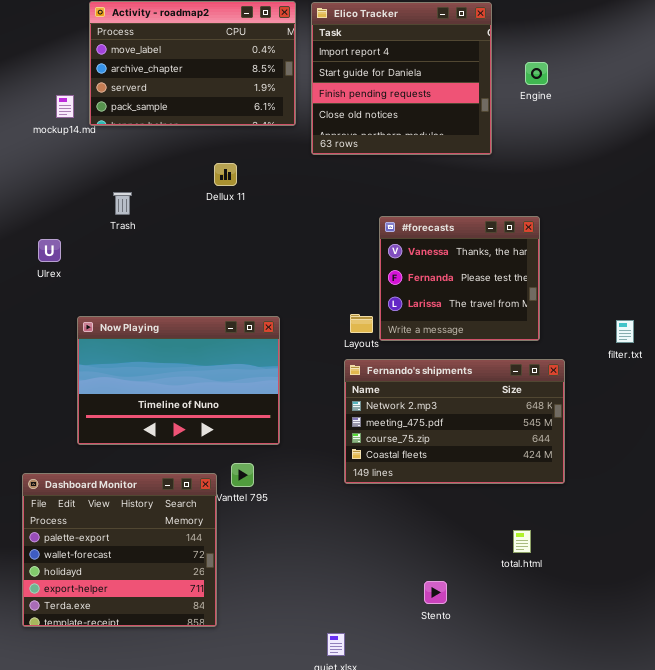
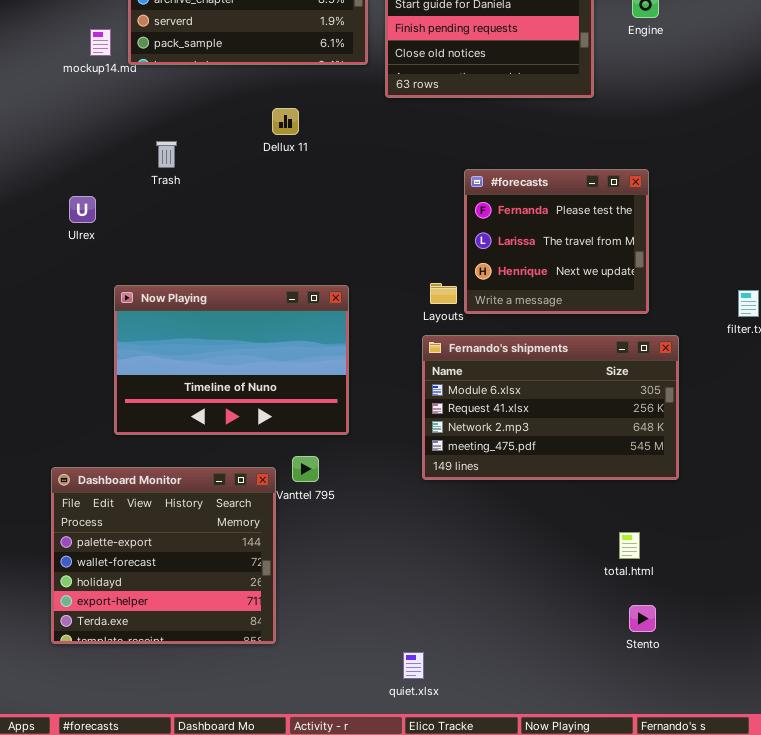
#forecasts: [379,216,540,341] -> [464,169,649,314], scrolled down 1 row
Fernando's shipments: [344,359,565,484] -> [422,335,679,480], scrolled up 2 rows
Stento: [424,581,447,604] -> [629,605,656,632], moved

